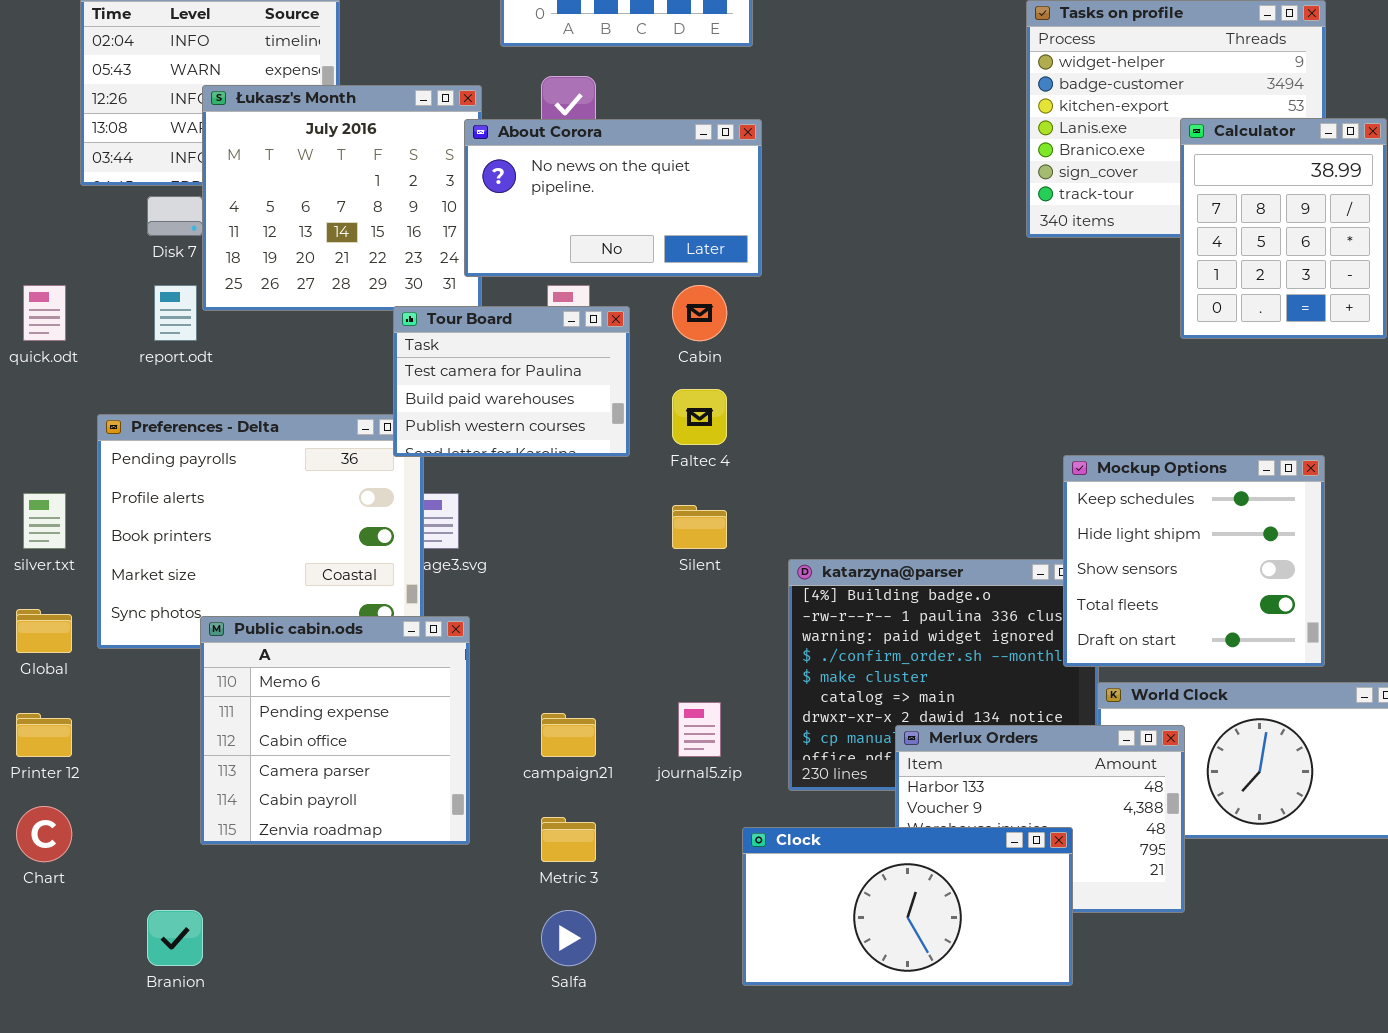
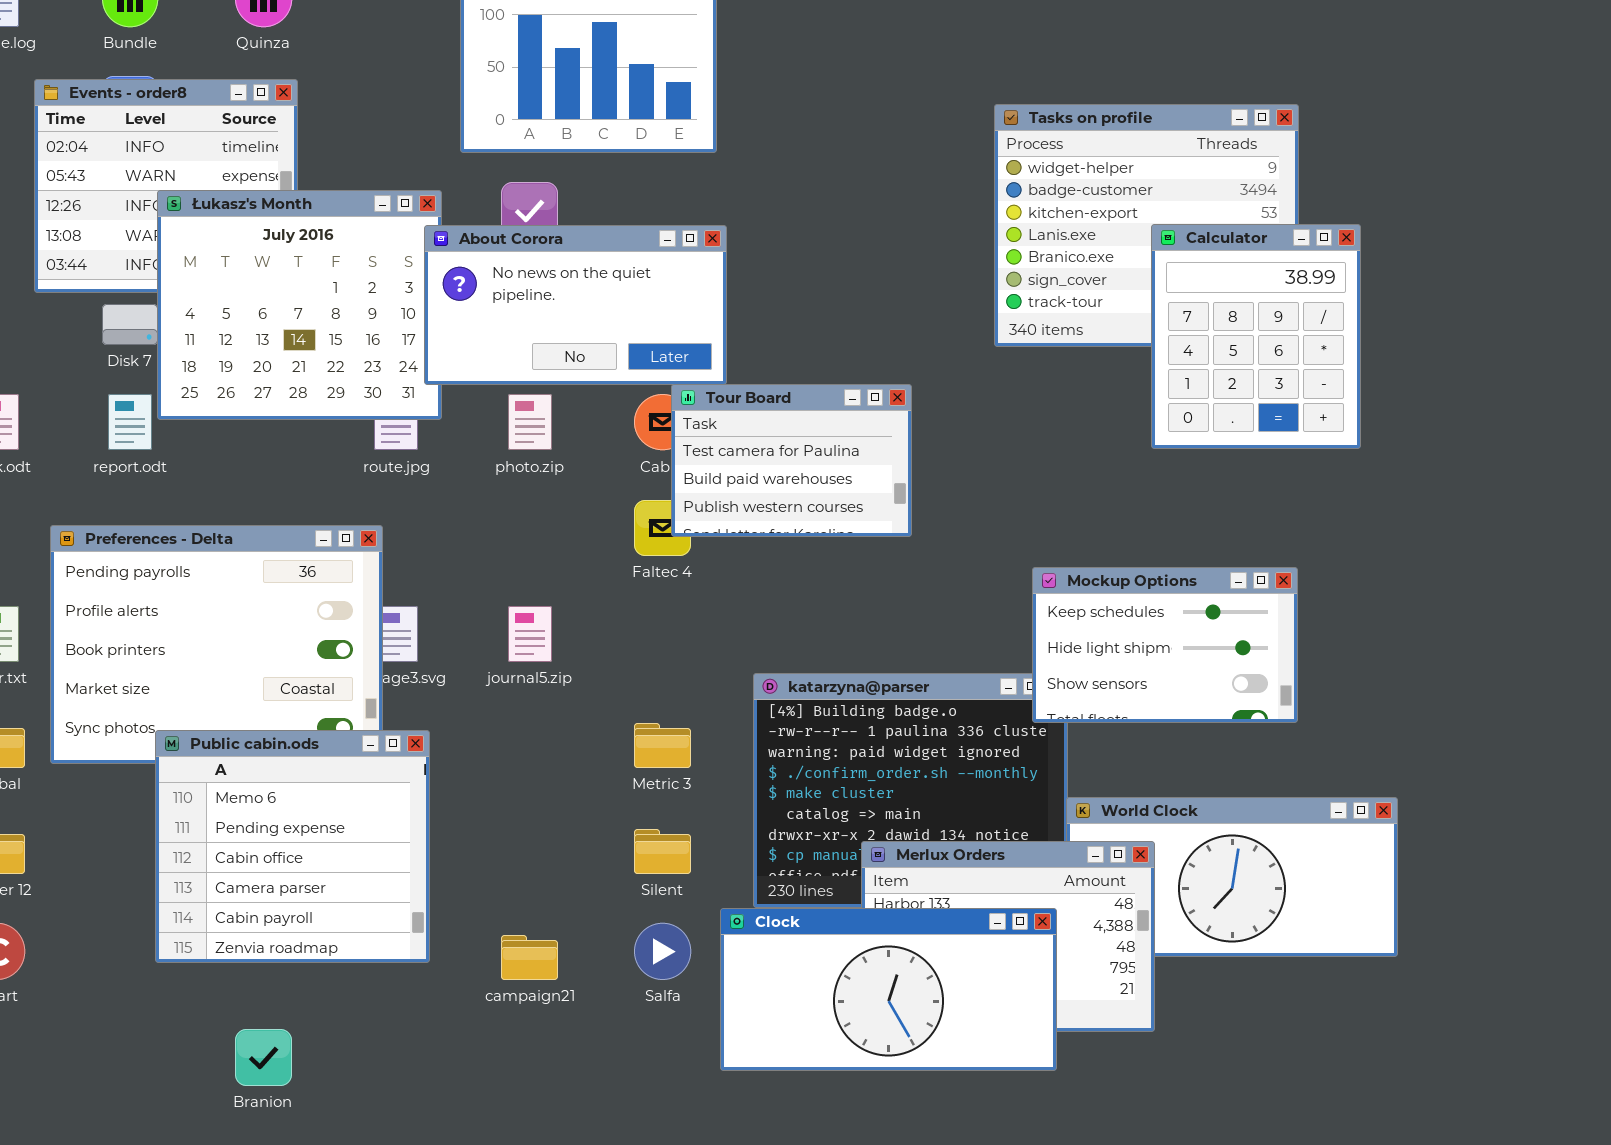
Tour Board: [393,306,630,457] -> [671,384,912,537], moved
Mockup Options: [1063,455,1325,667] -> [1032,567,1298,723], resized
Silent: [672,505,727,549] -> [634,829,691,874], moved
journal5.zip: [678,702,721,757] -> [508,606,552,662], moved
campaign21: [541,713,596,757] -> [501,935,558,980], moved
Metric 3: [541,817,596,862] -> [634,723,691,768], moved
Clock: [742,827,1073,986] -> [720,908,1057,1071], moved
Branion: [147,910,203,966] -> [235,1029,292,1086], moved
Salfa: [541,910,596,966] -> [634,923,691,980], moved

